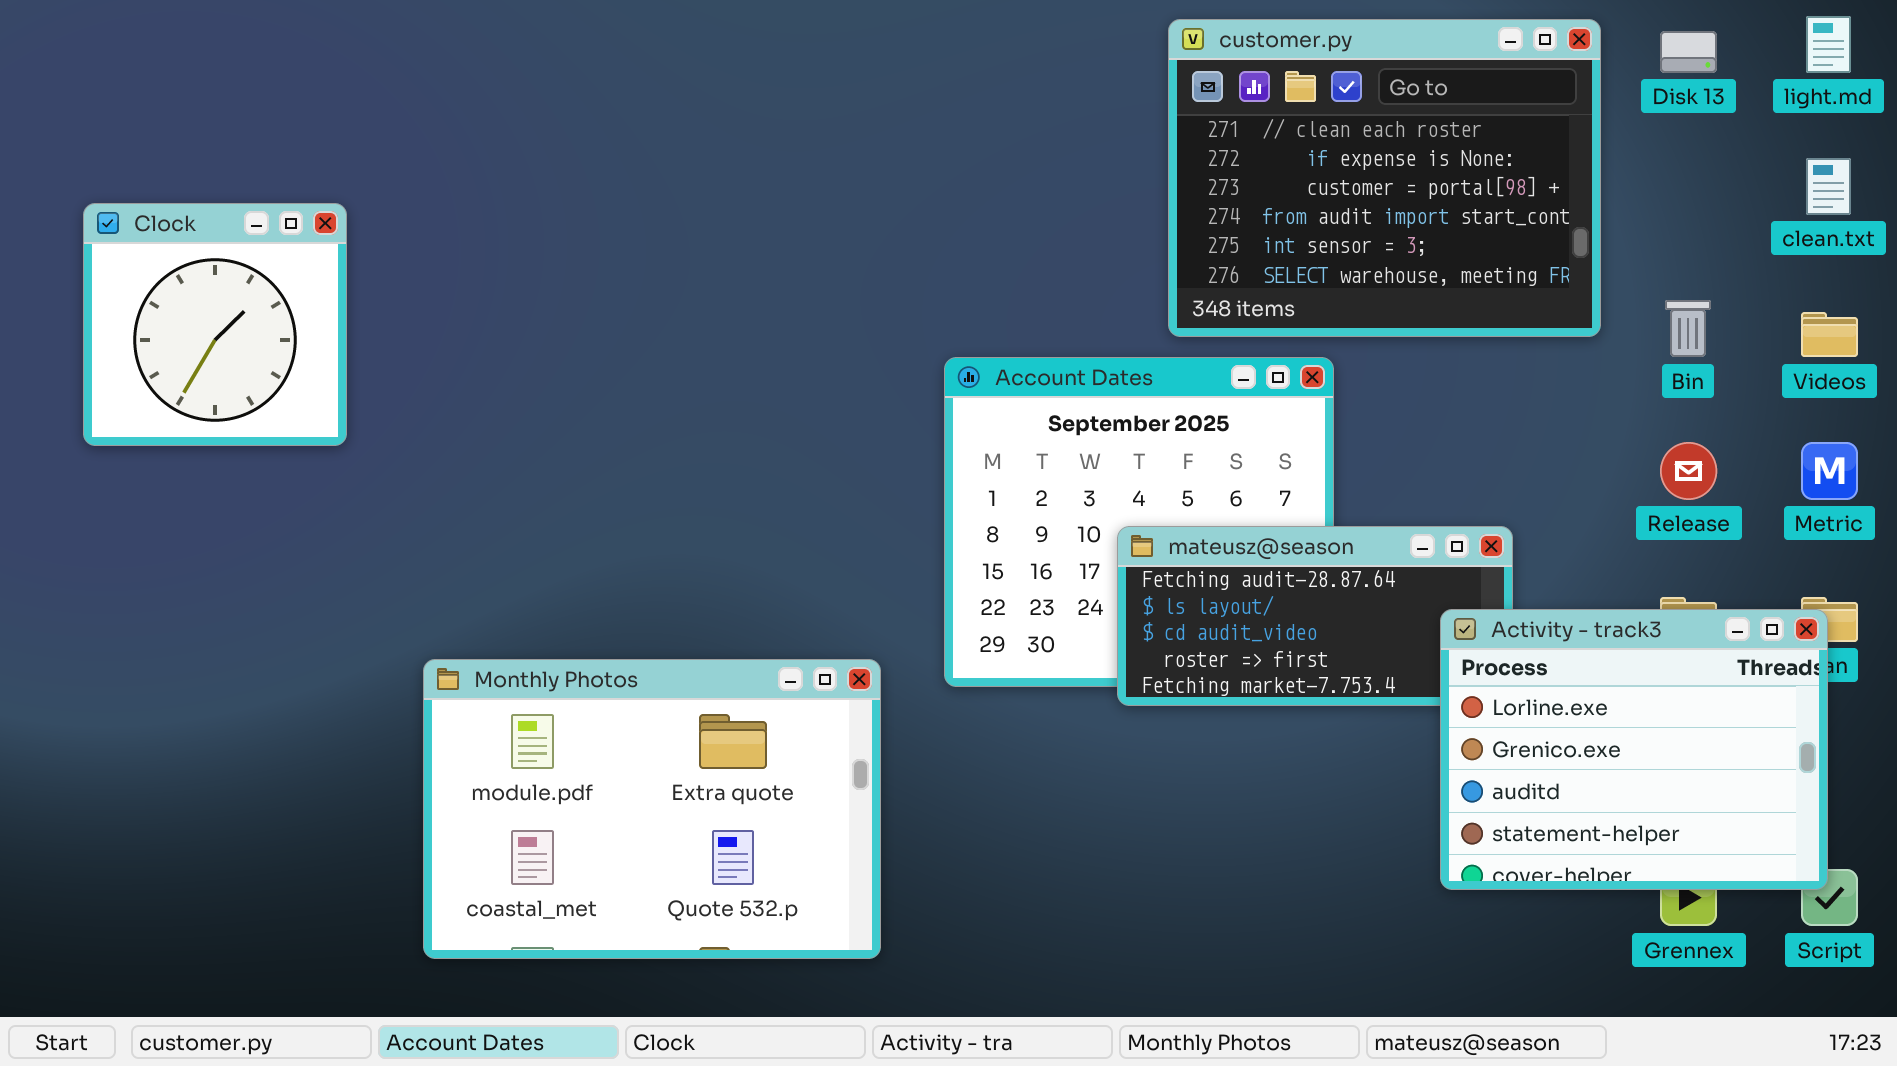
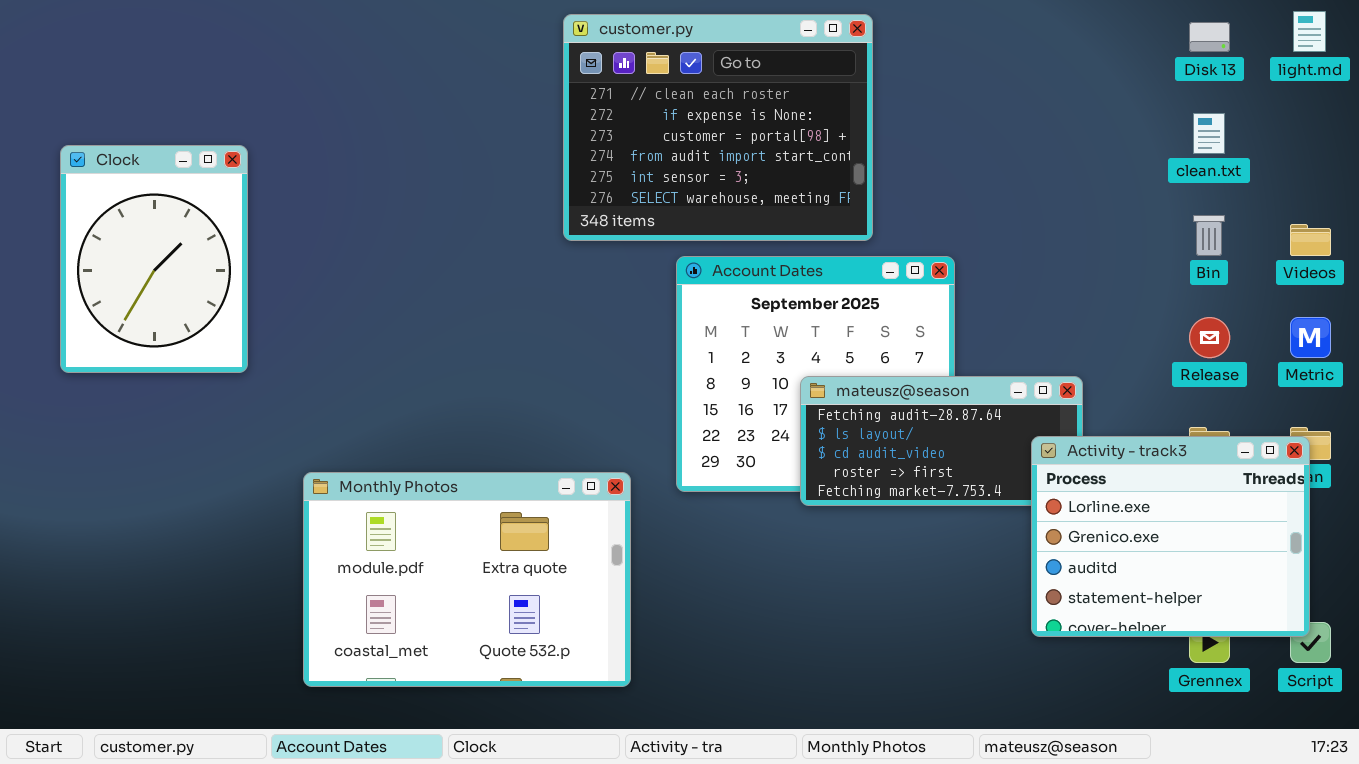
customer.py: [1168,19,1601,337] -> [563,14,873,241], moved
clean.txt: [1806,158,1851,215] -> [1193,113,1225,154], moved
Clock: [83,203,347,446] -> [60,145,248,373], resized

